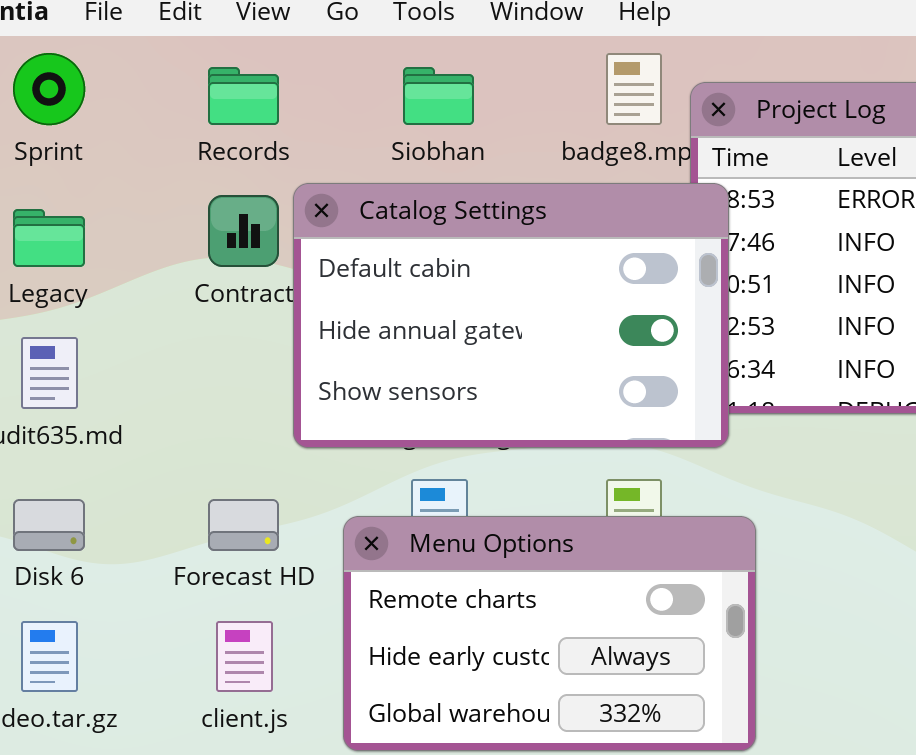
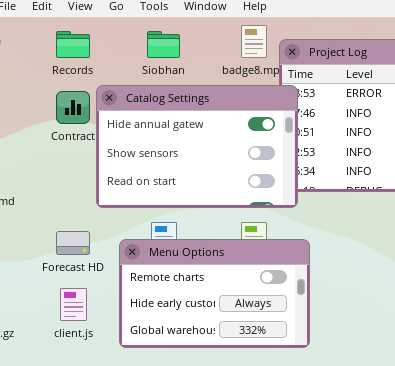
Catalog Settings: [293,183,729,448] -> [96,85,298,208], scrolled down 1 row

